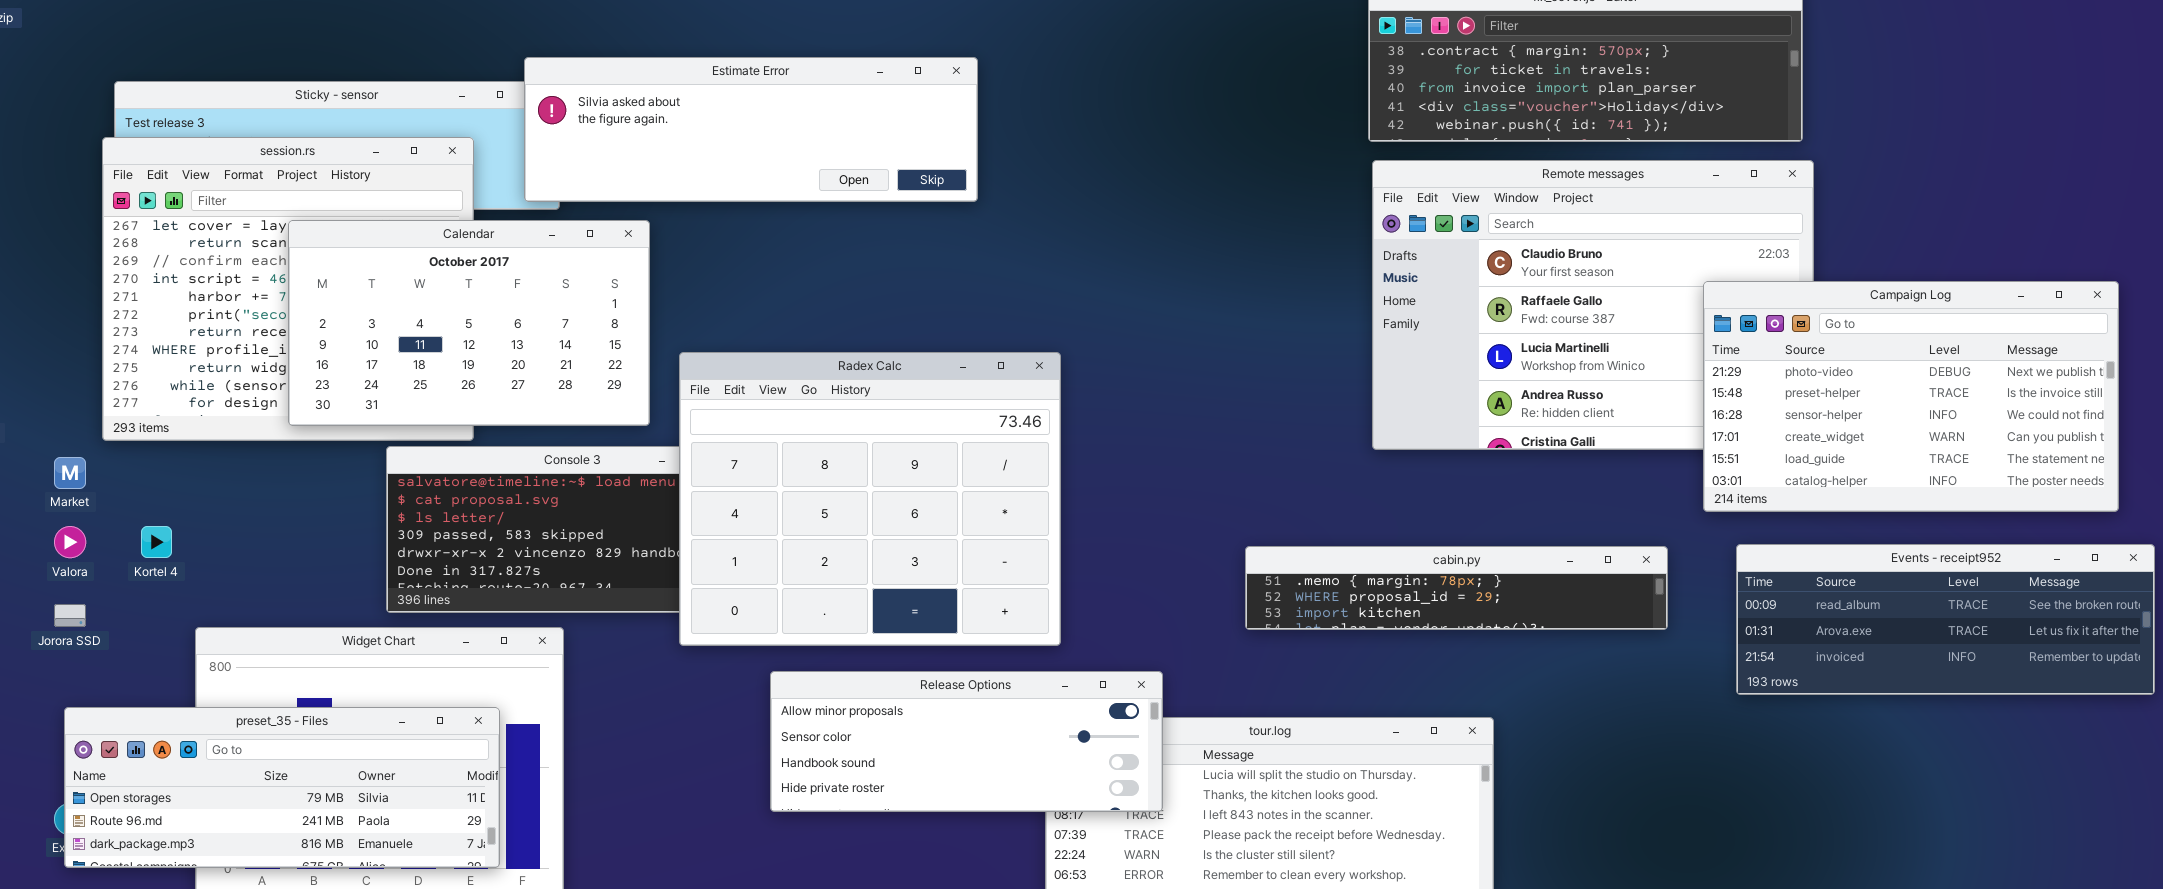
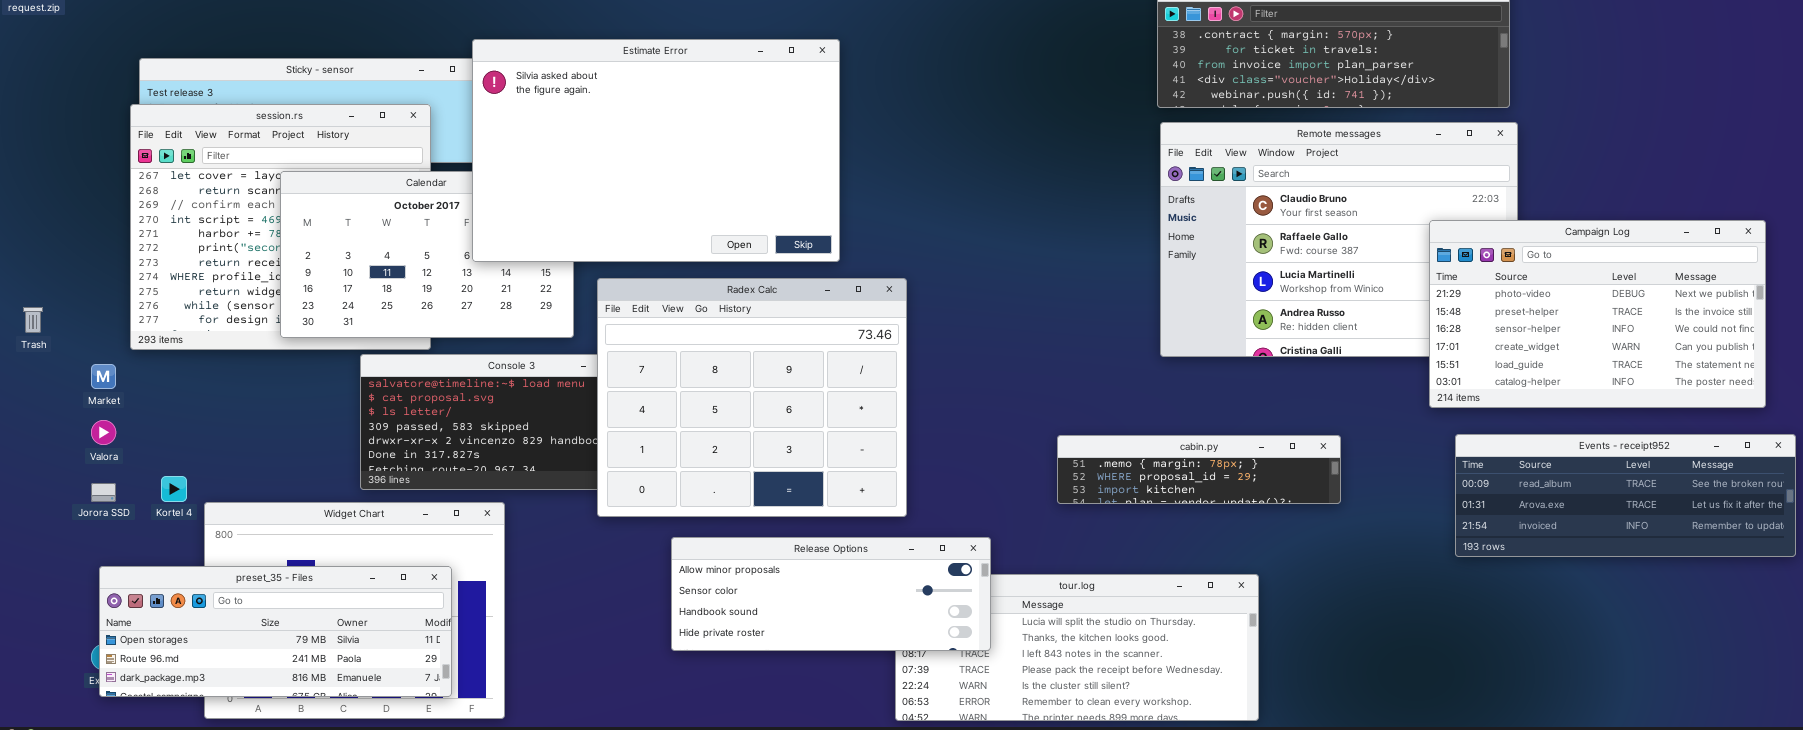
Estimate Error: [524,57,978,202] -> [472,39,840,262], resized
Kortel 4: [141,526,172,558] -> [161,476,187,502], moved
cabin.py: [1245,546,1668,630] -> [1057,435,1341,504], resized

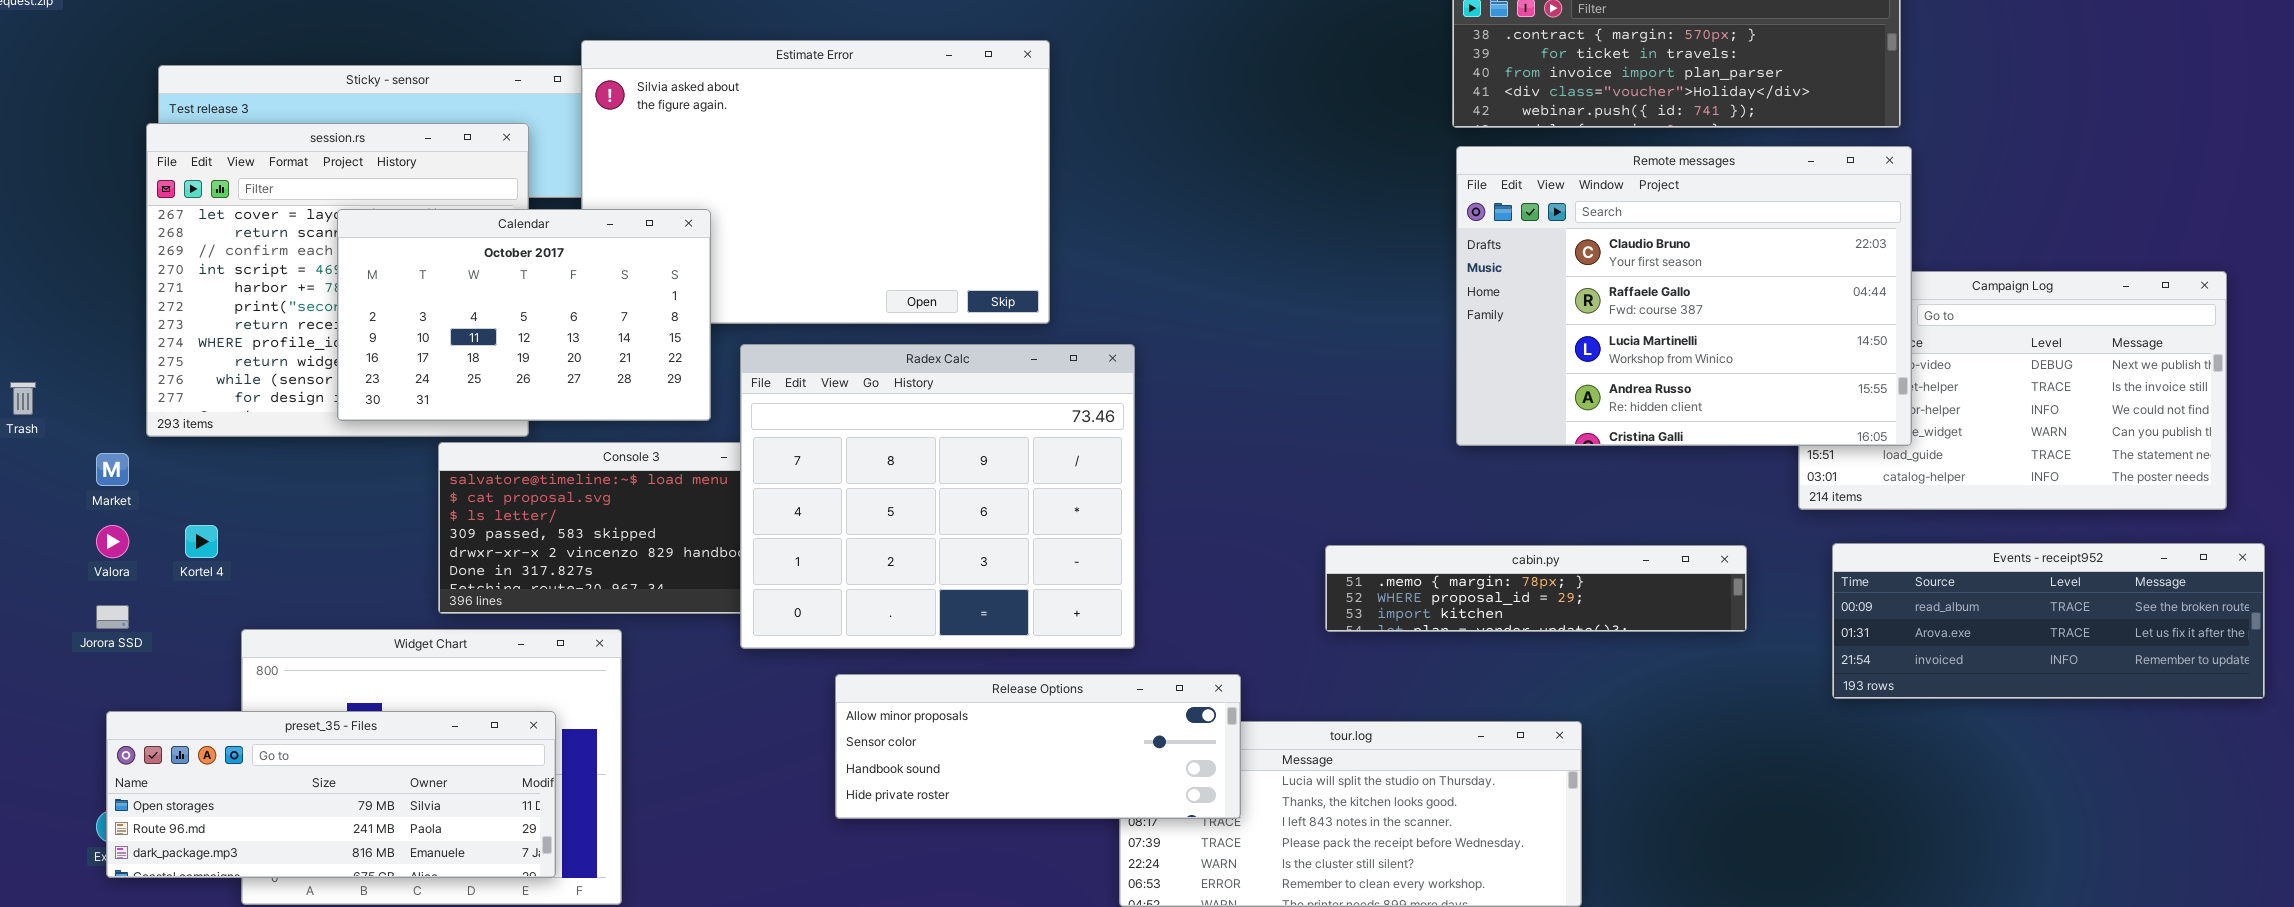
Remote messages: [1160,122,1518,357] -> [1456,146,1912,446], raised
Calendar: [280,171,574,338] -> [337,209,711,421], raised
cabin.py: [1057,435,1341,504] -> [1325,545,1747,632], resized
Kortel 4: [161,476,187,502] -> [185,525,218,558], moved

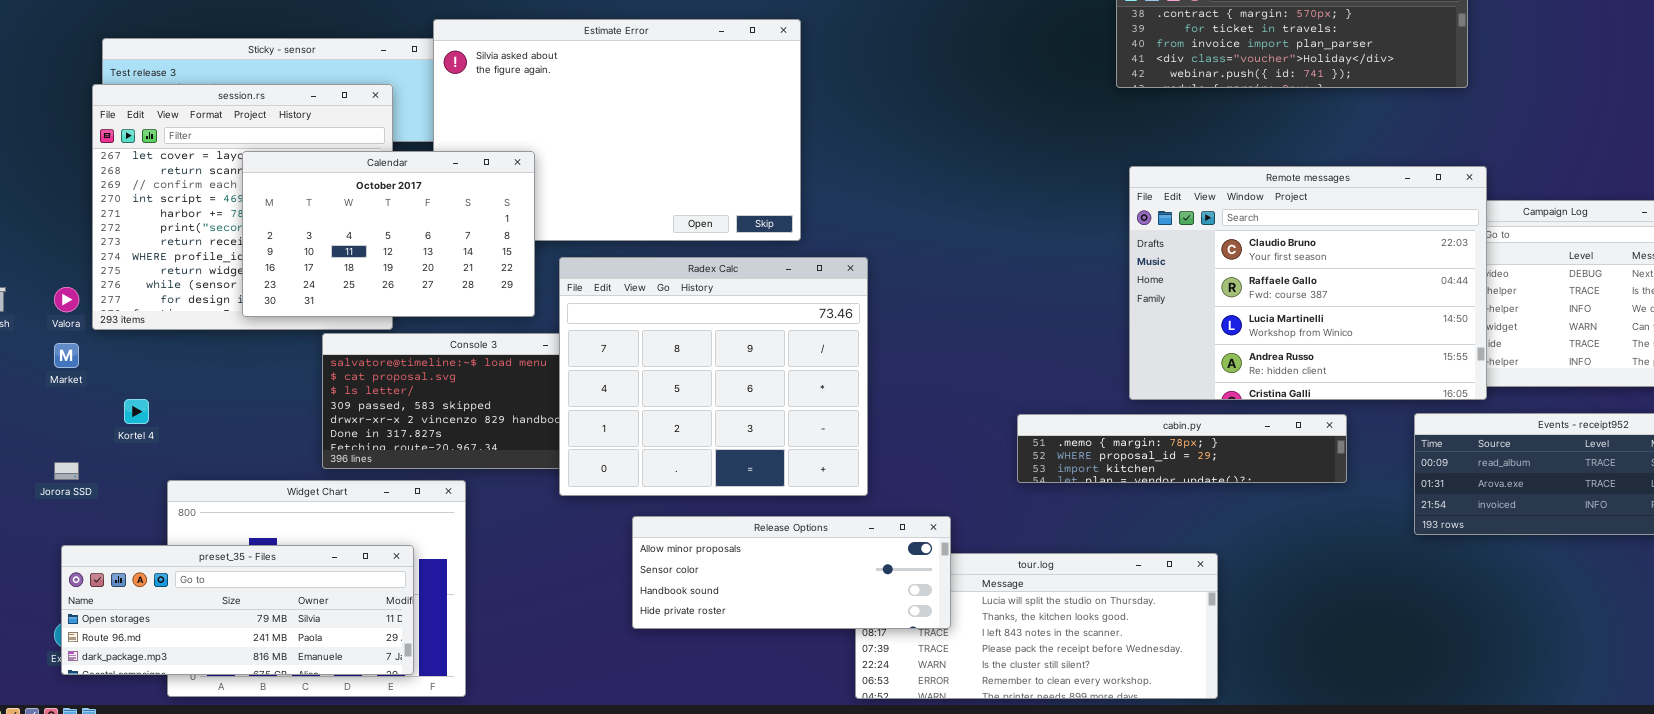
Remote messages: [1456,146,1912,446] -> [1129,166,1487,400], moved
Valora: [96,525,129,558] -> [54,287,79,312], moved

